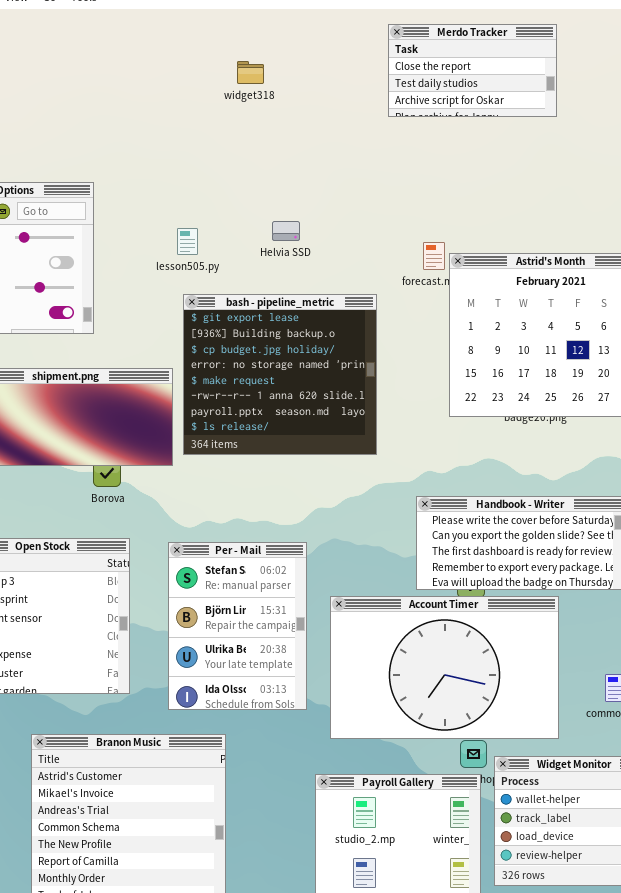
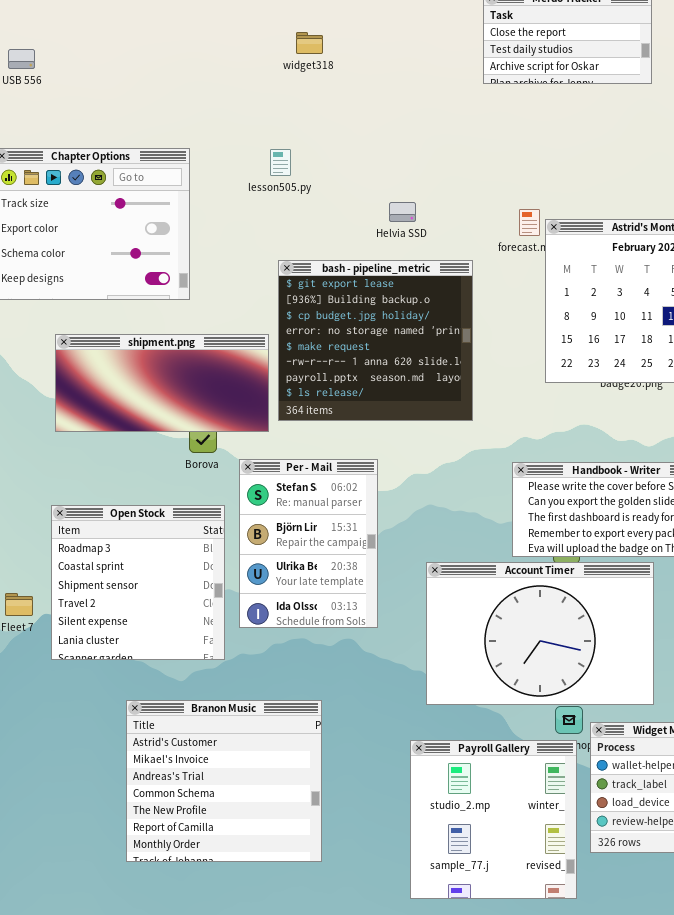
widget318: [237,61,264,84] -> [296,32,323,54], moved
Helvia SSD: [272,221,300,241] -> [389,202,416,222], moved
lesson505.py: [177,228,198,255] -> [270,149,291,176], moved
Per - Mail: [168,542,307,710] -> [239,459,378,628], moved

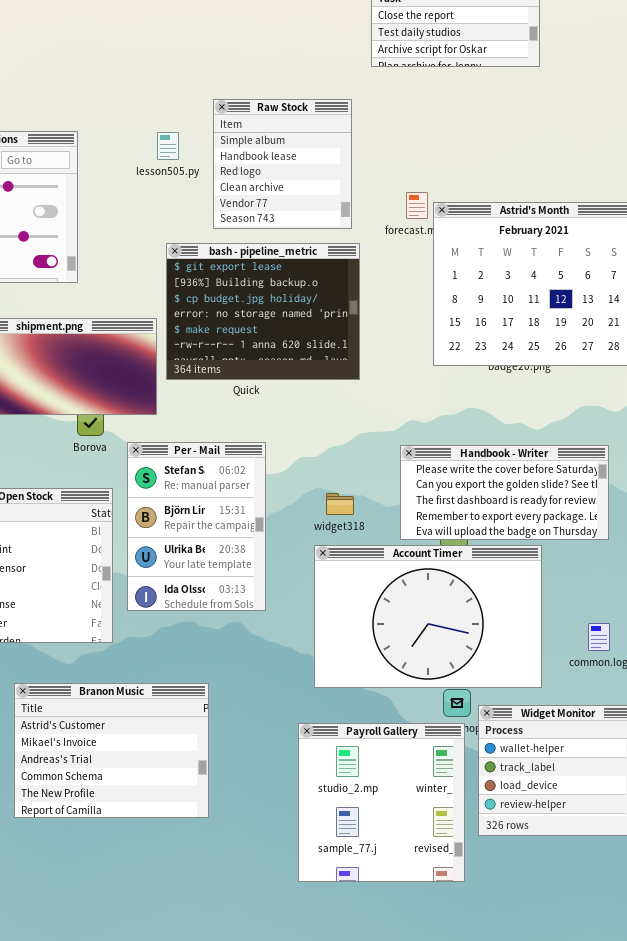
widget318: [296,32,323,54] -> [326,493,354,515], moved
Raw Stock: none -> [213,99,352,229], opened
bash - pipeline_metric: [278,260,473,421] -> [166,243,360,380], resized
Branon Music: [126,700,322,862] -> [14,683,209,818], resized

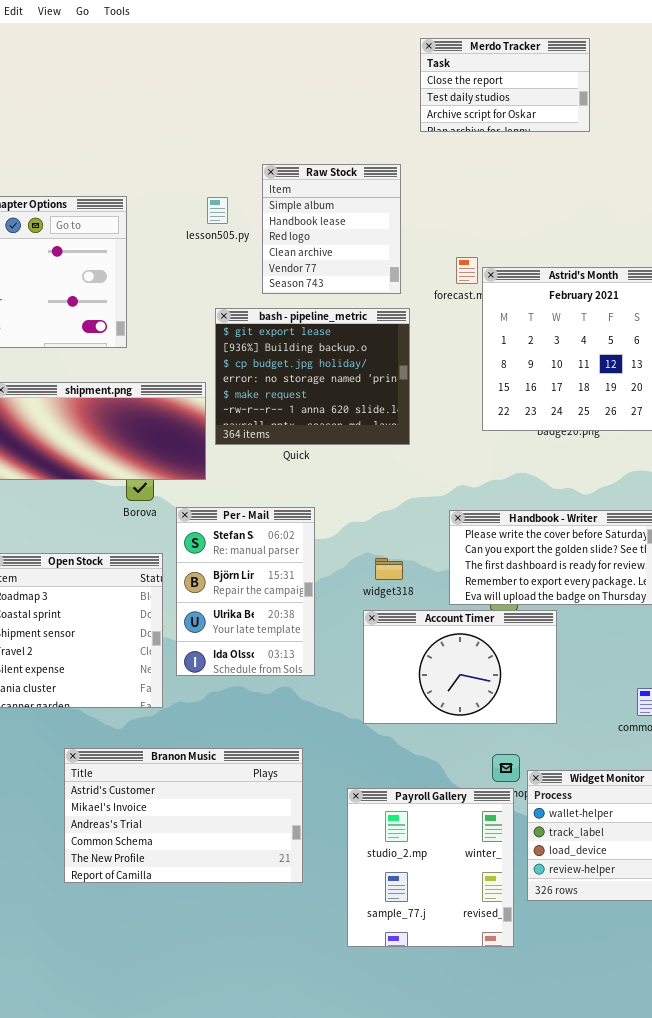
Account Timer: [314,545,542,688] -> [363,610,557,724], resized
Branon Music: [14,683,209,818] -> [64,748,303,883], resized

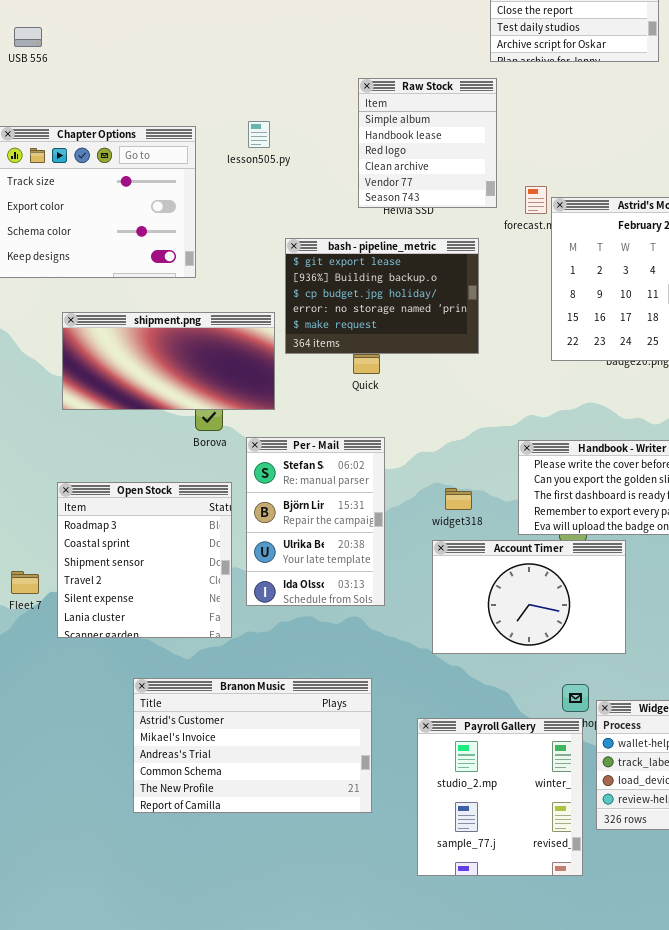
Raw Stock: [262,164,401,294] -> [358,78,497,208], moved
lesson505.py: [207,197,228,224] -> [248,121,270,148], moved
bash - pipeline_metric: [215,308,410,445] -> [285,238,479,354], resized

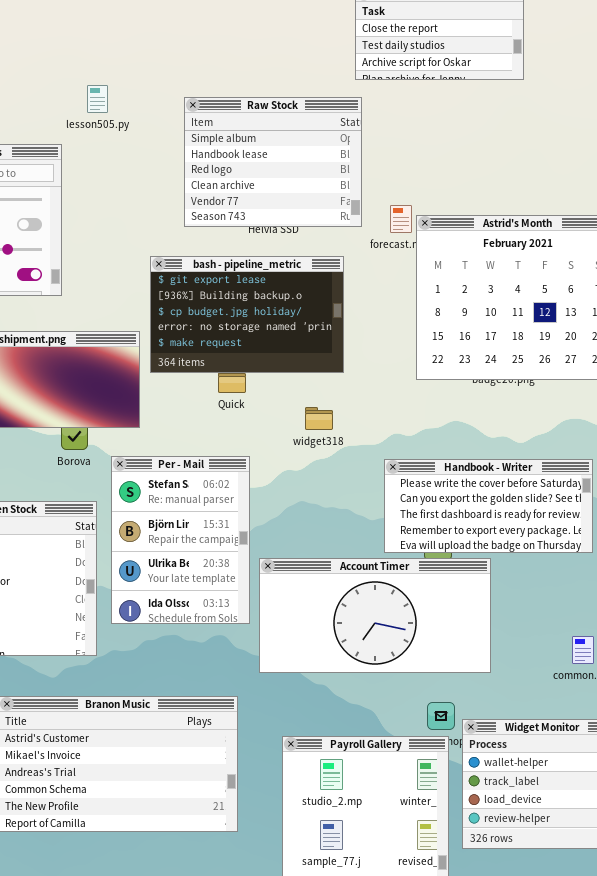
Raw Stock: [358,78,497,208] -> [184,97,362,227], resized
lesson505.py: [248,121,270,148] -> [87,85,108,113], moved
widget318: [445,488,472,510] -> [305,407,333,430], moved
Account Timer: [432,540,626,654] -> [259,558,491,673], resized

